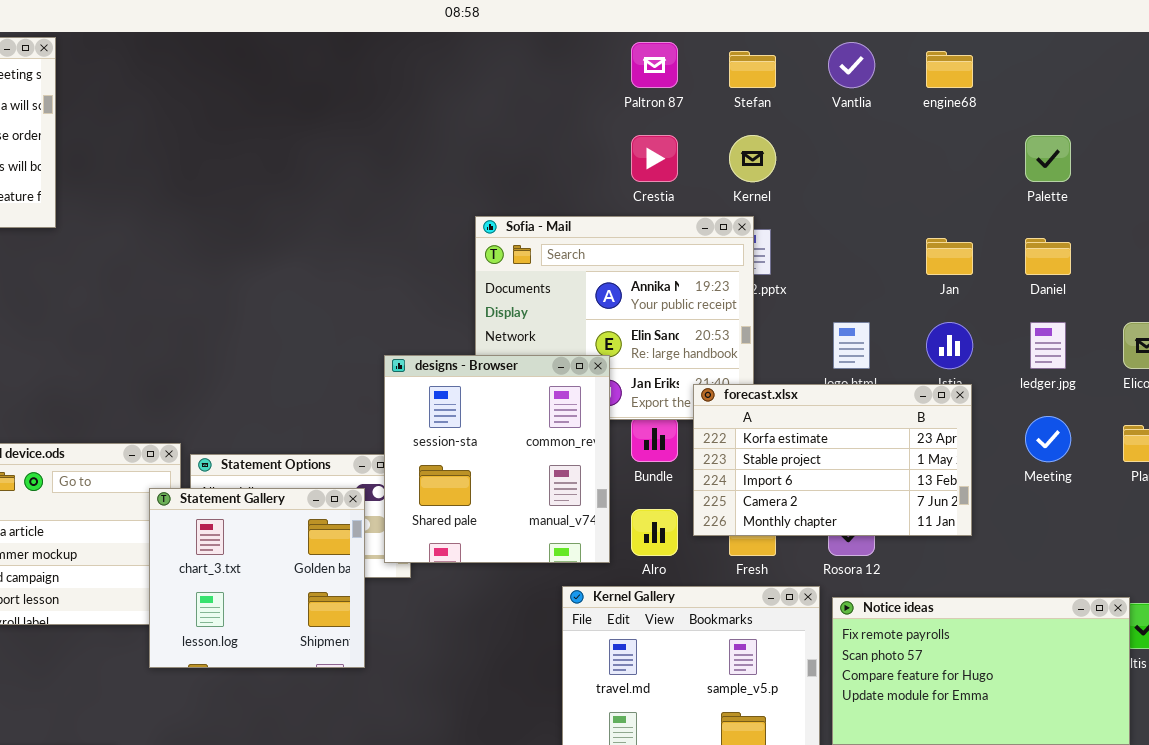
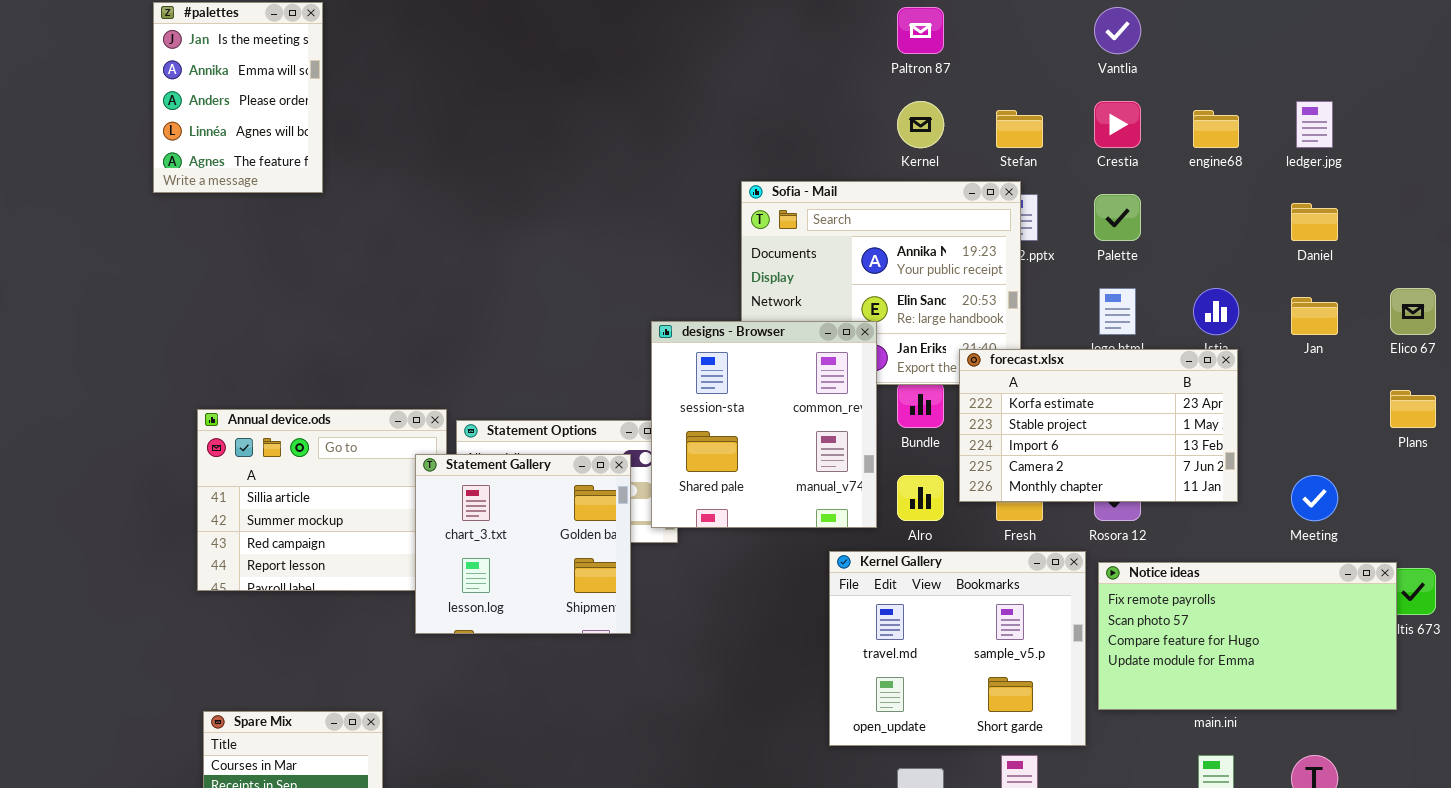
Stefan: [729,51,776,88] -> [996,110,1043,148], moved
engine68: [926,51,973,88] -> [1193,110,1239,148], moved
Crestia: [631,135,678,182] -> [1094,101,1141,148], moved
Kernel: [729,135,776,182] -> [897,101,944,148], moved
Palette: [1025,135,1071,182] -> [1094,194,1141,241], moved
Jan: [926,238,973,275] -> [1291,297,1338,335], moved
ledger.jpg: [1030,322,1066,369] -> [1296,101,1333,148], moved
Meeting: [1025,416,1071,462] -> [1291,475,1338,521], moved

